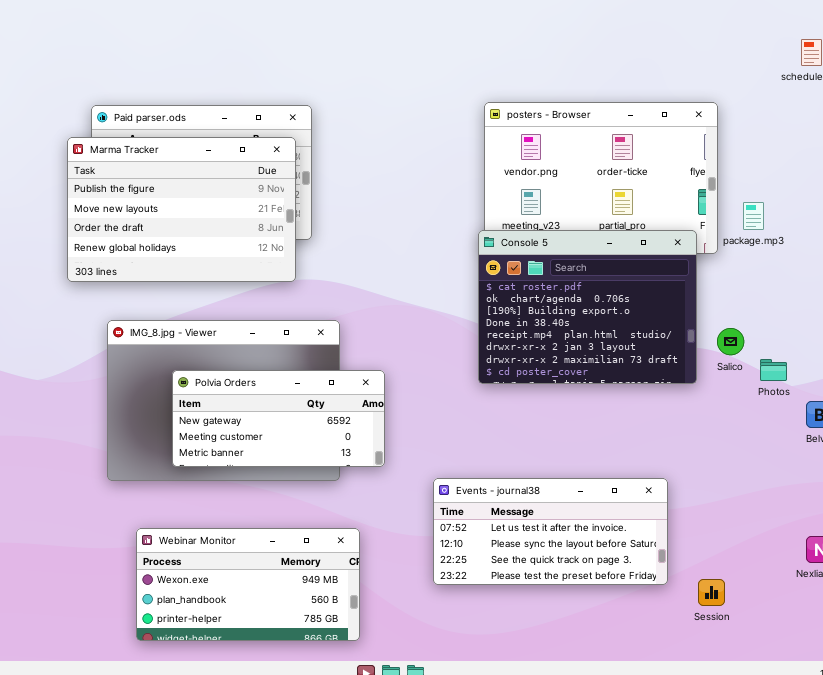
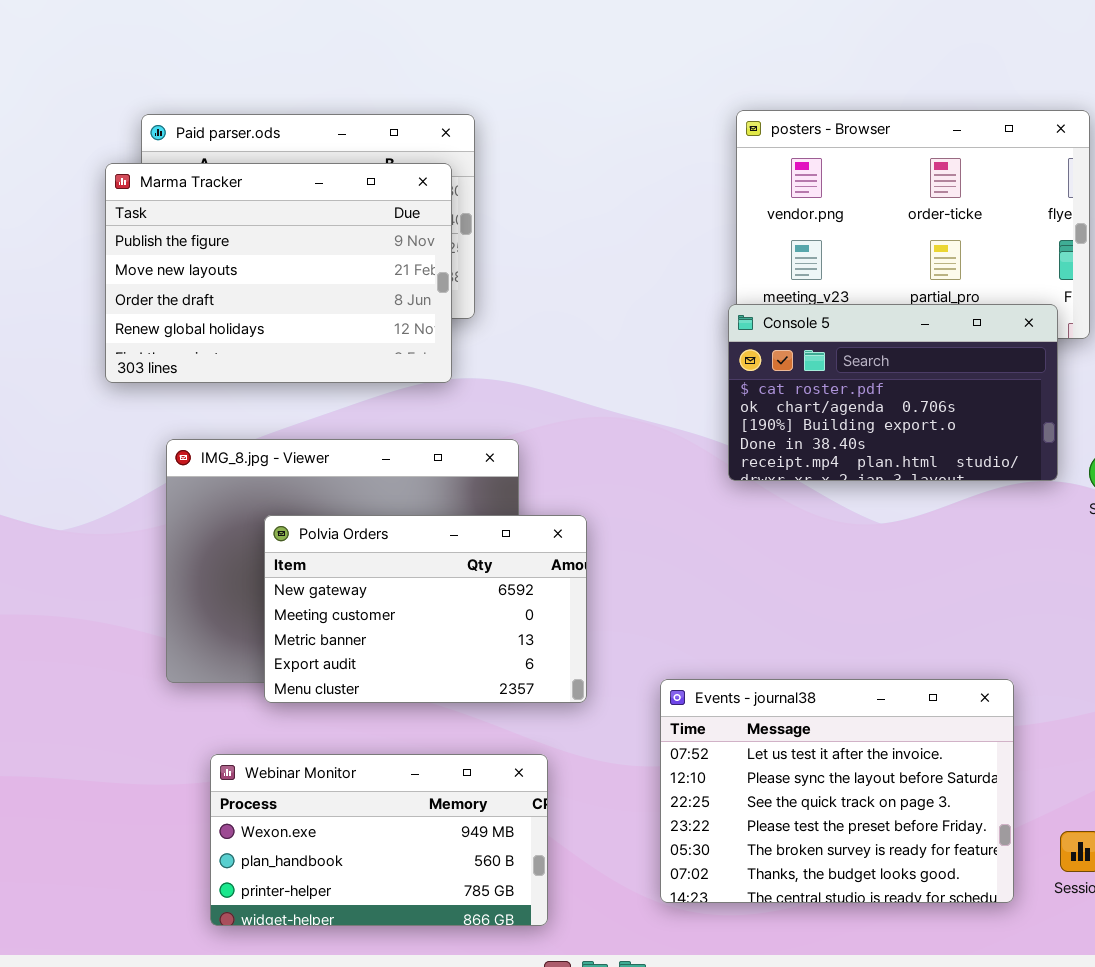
Console 5: [478,230,697,384] -> [728,304,1058,481], resized
Polvia Orders: [172,370,385,467] -> [264,515,587,703], resized
Events - journal38: [433,478,668,585] -> [660,679,1014,903], resized

